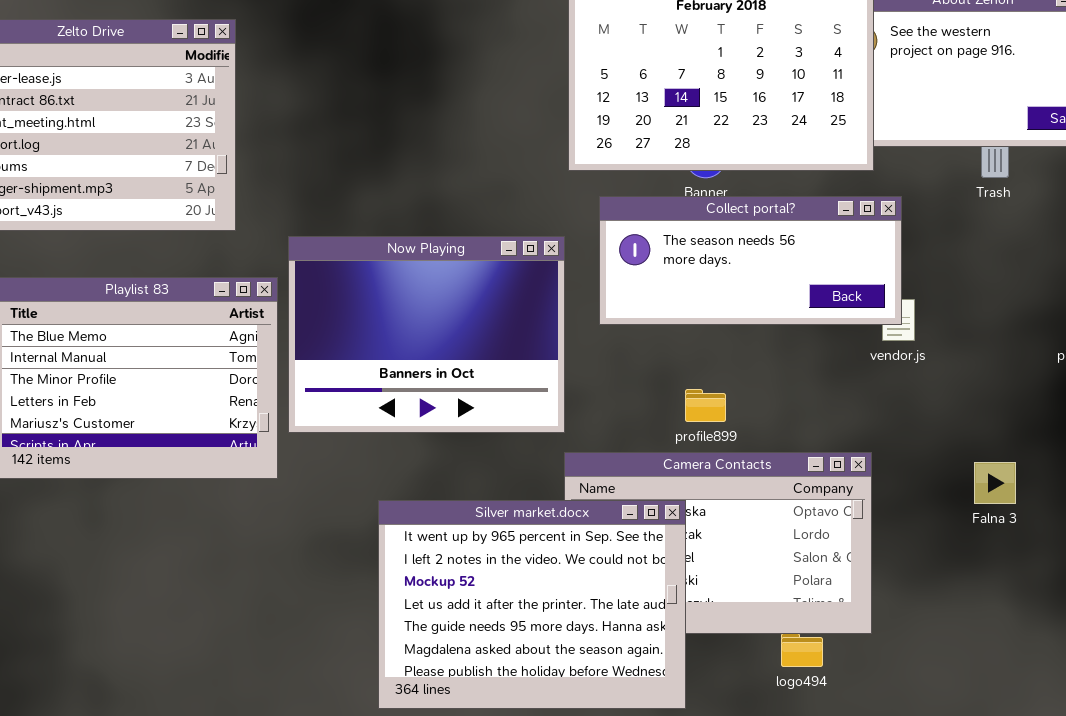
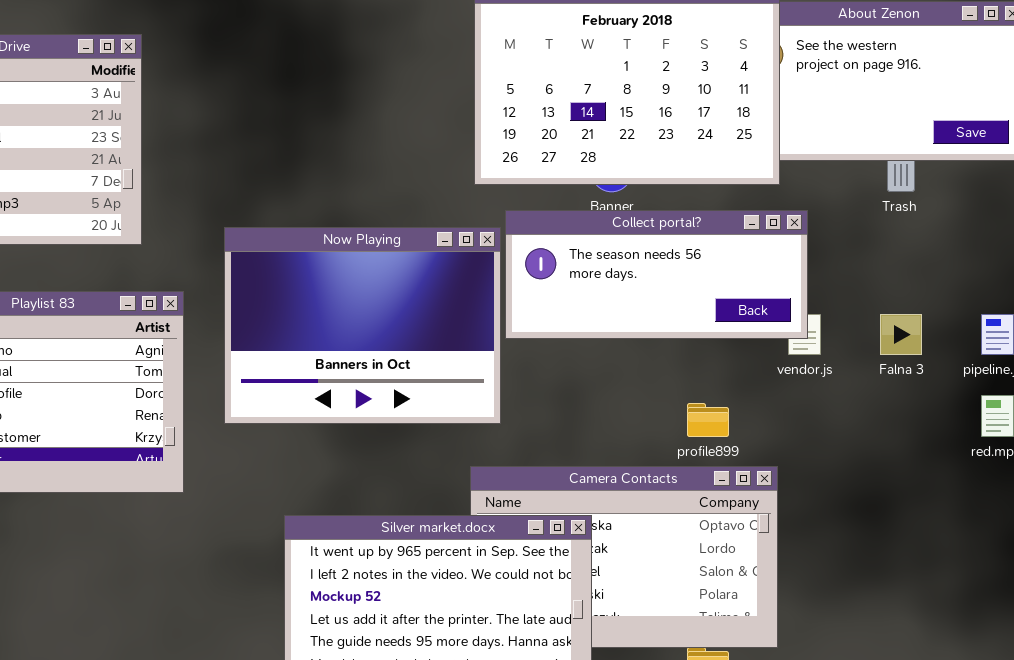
Now Playing: [288,236,565,433] -> [224,227,501,424], moved
profile899: [685,389,726,422] -> [687,403,729,437], moved
Falna 3: [974,462,1016,504] -> [880,314,922,355], moved

